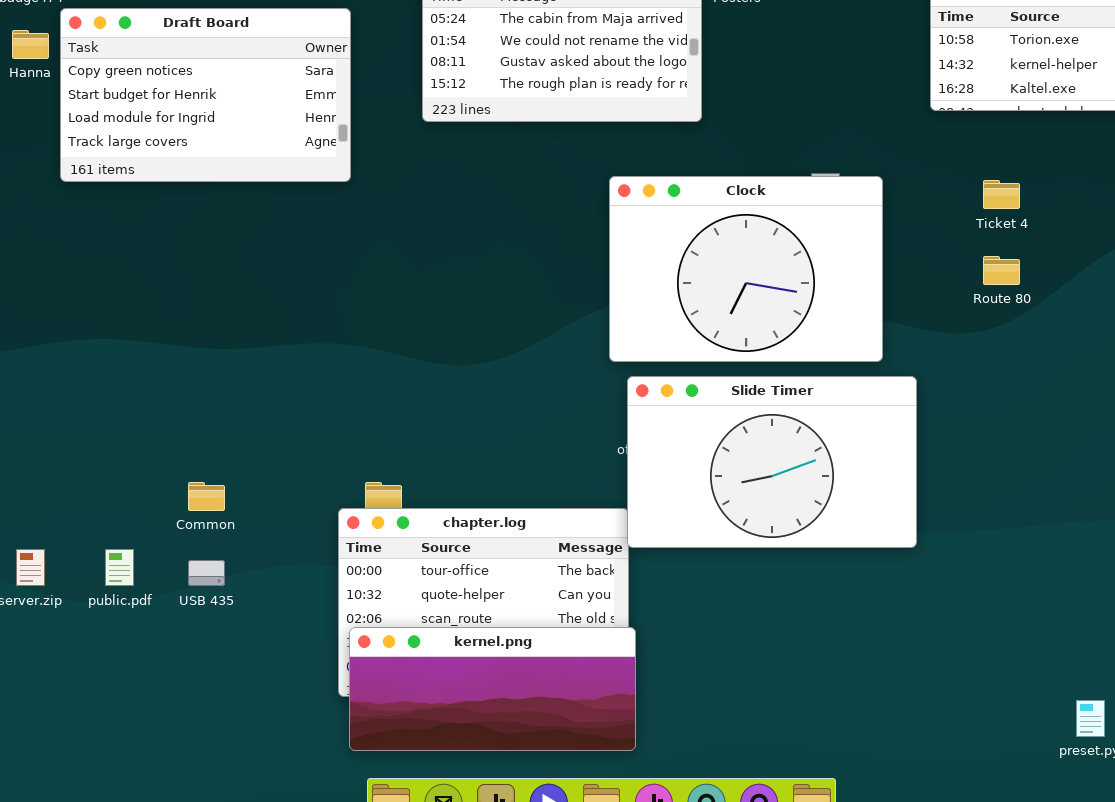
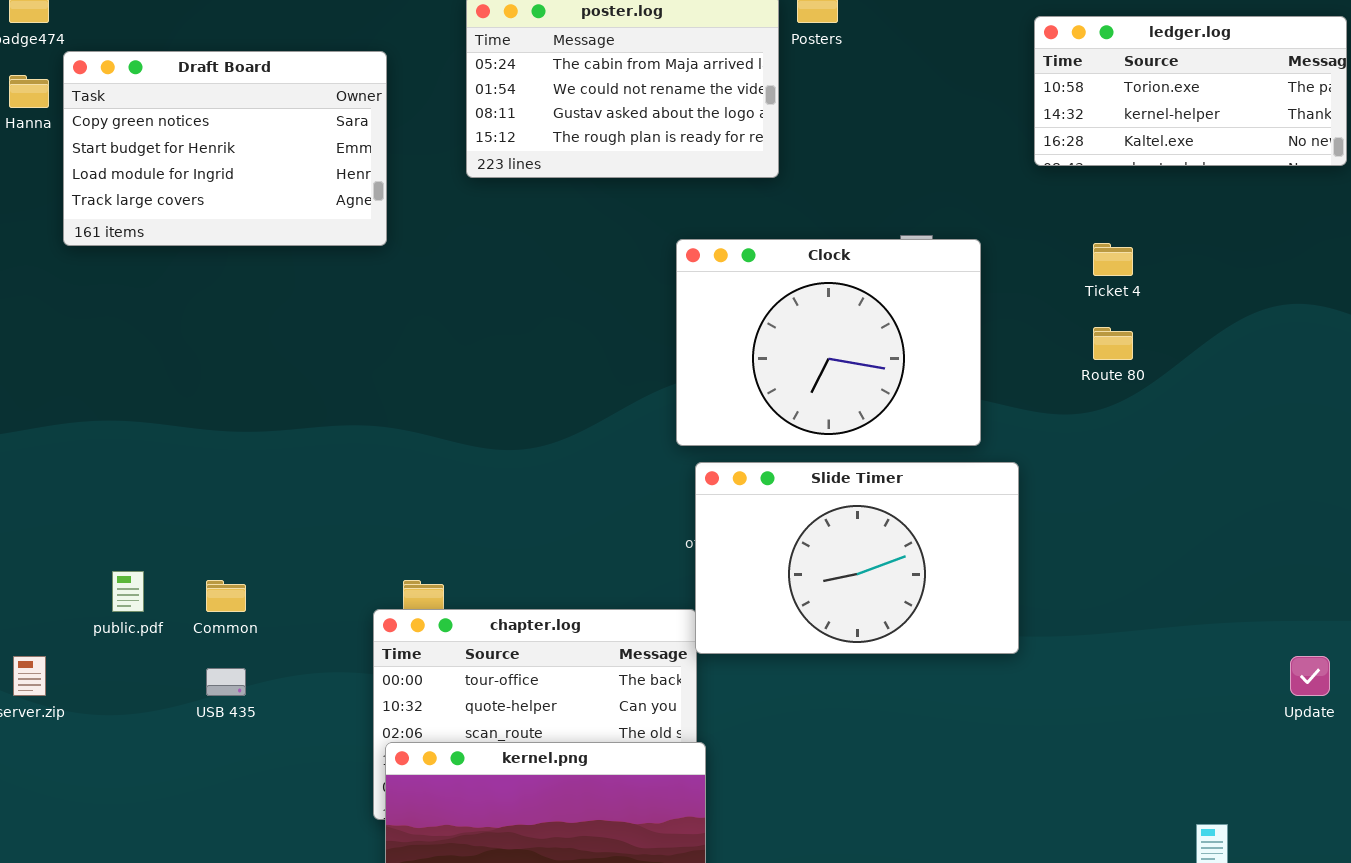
public.pdf: [105,549,134,586] -> [112,571,144,612], moved

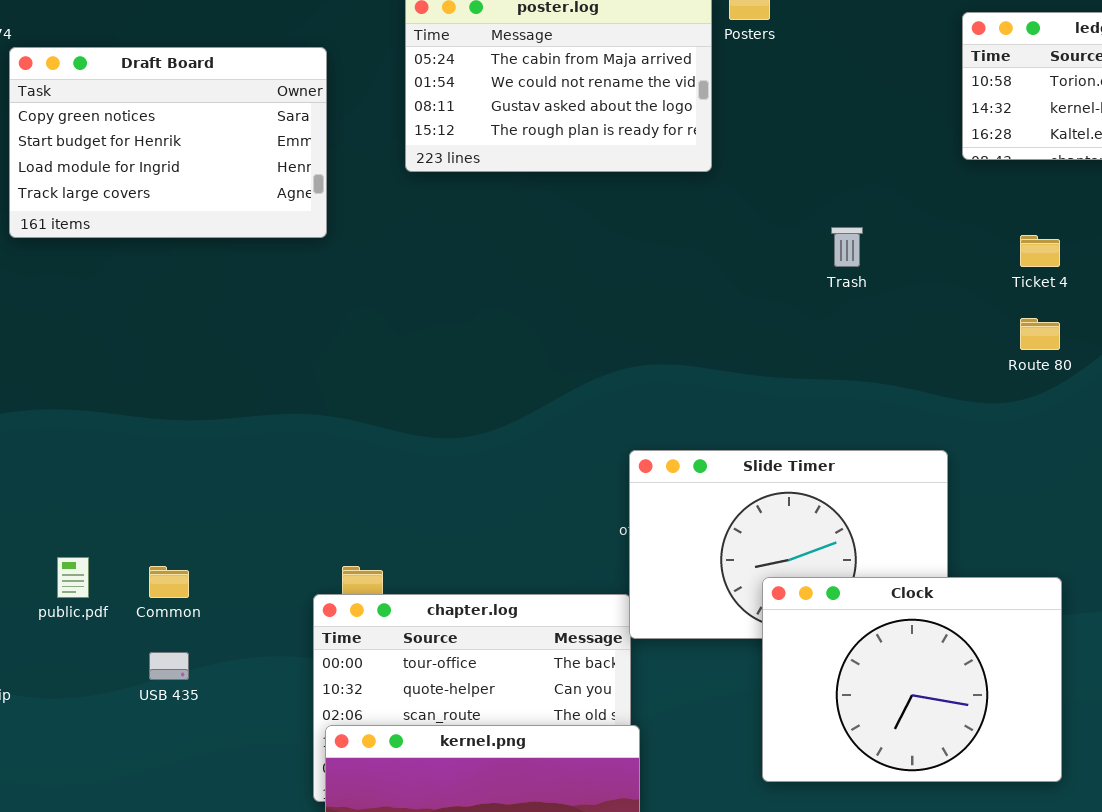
Clock: [676,239,981,446] -> [762,577,1062,782], moved

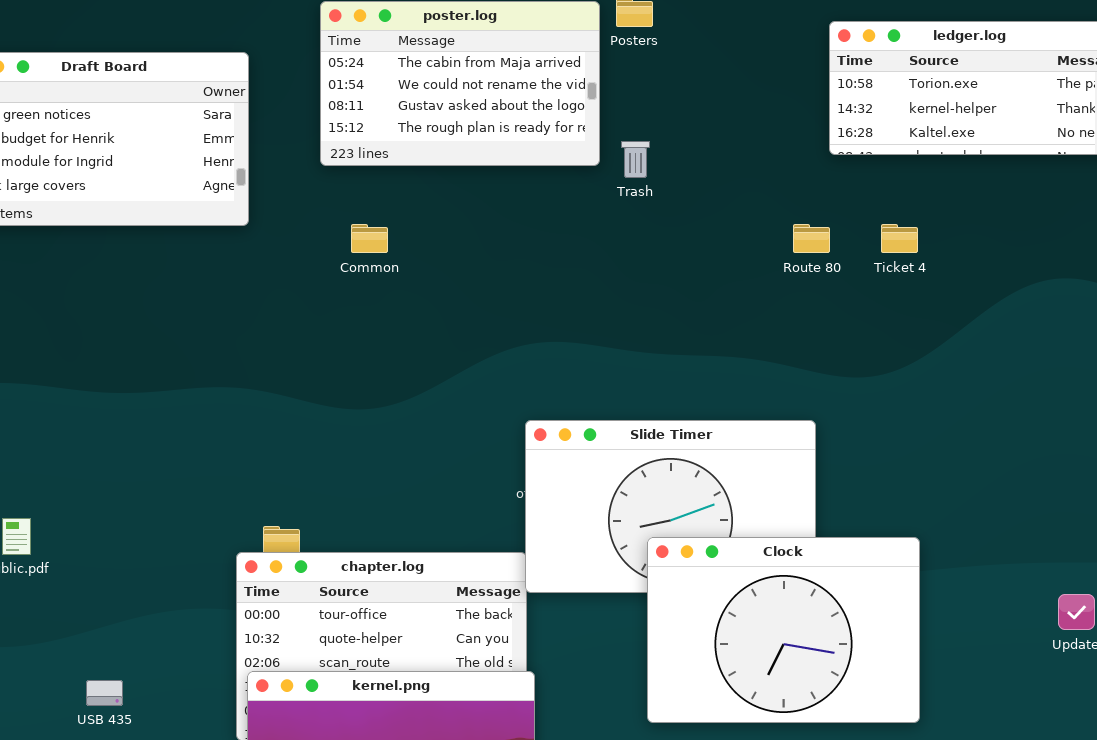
Trash: [831,227,863,267] -> [621,141,650,178], moved
Route 80: [1020,318,1060,350] -> [793,224,830,253], moved
Common: [149,566,189,598] -> [351,224,388,253], moved
USB 435: [149,652,189,680] -> [86,680,123,706], moved

